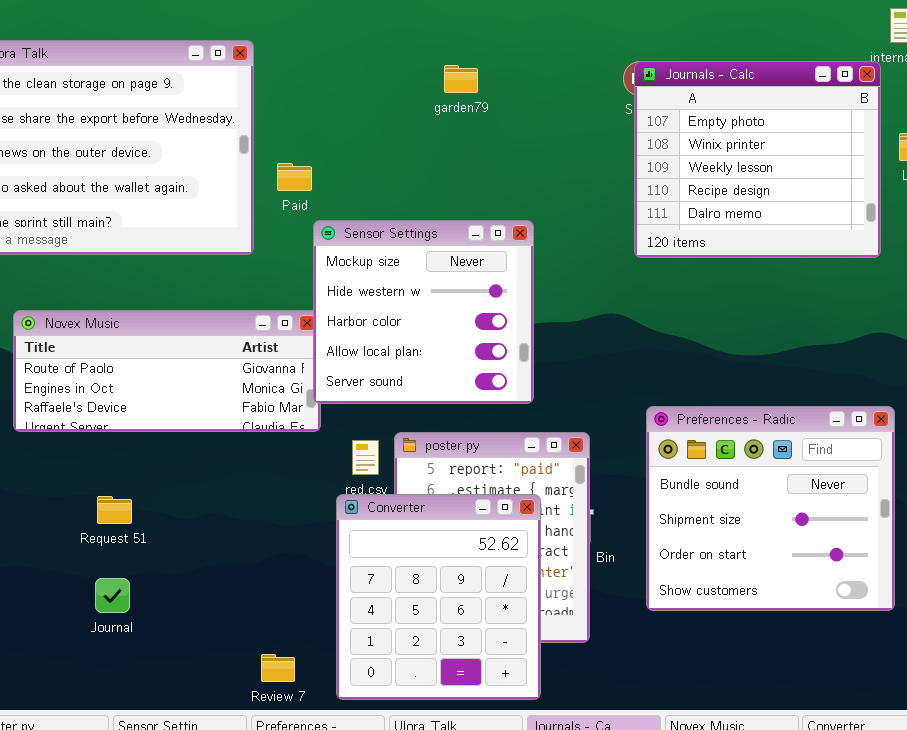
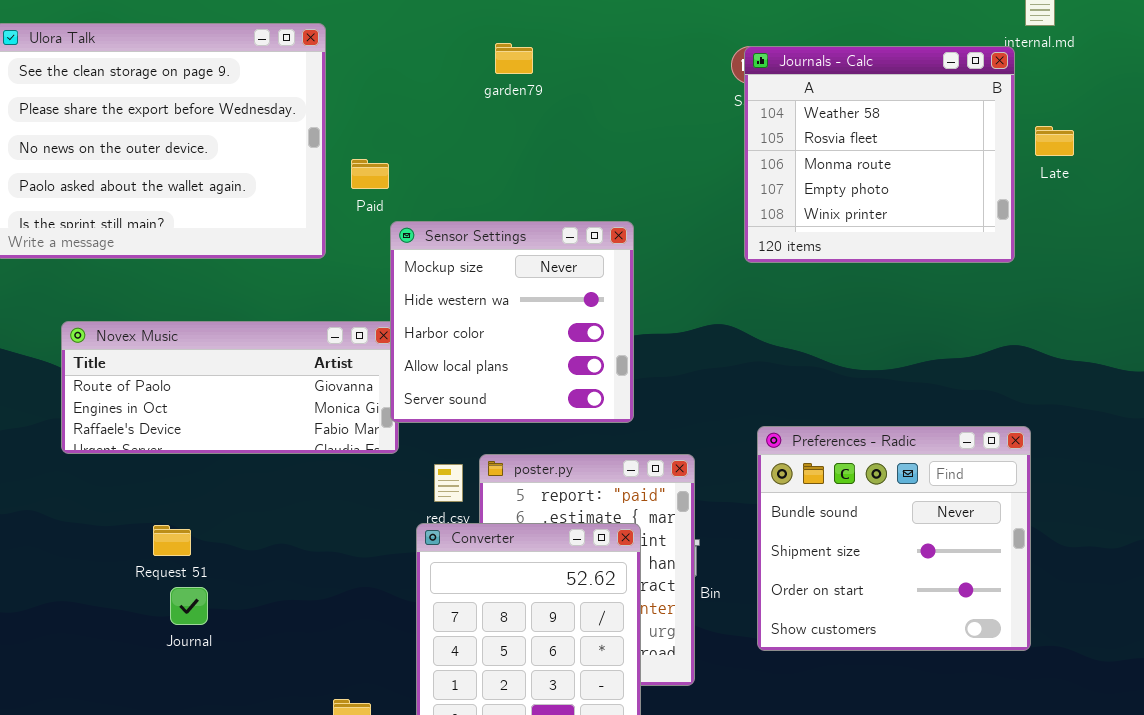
Journals - Calc: [634,61,881,258] -> [744,46,1015,263], scrolled up 3 rows
garden79: [444,65,478,93] -> [495,43,533,74], moved
Journal: [95,578,130,613] -> [170,587,208,625], moved

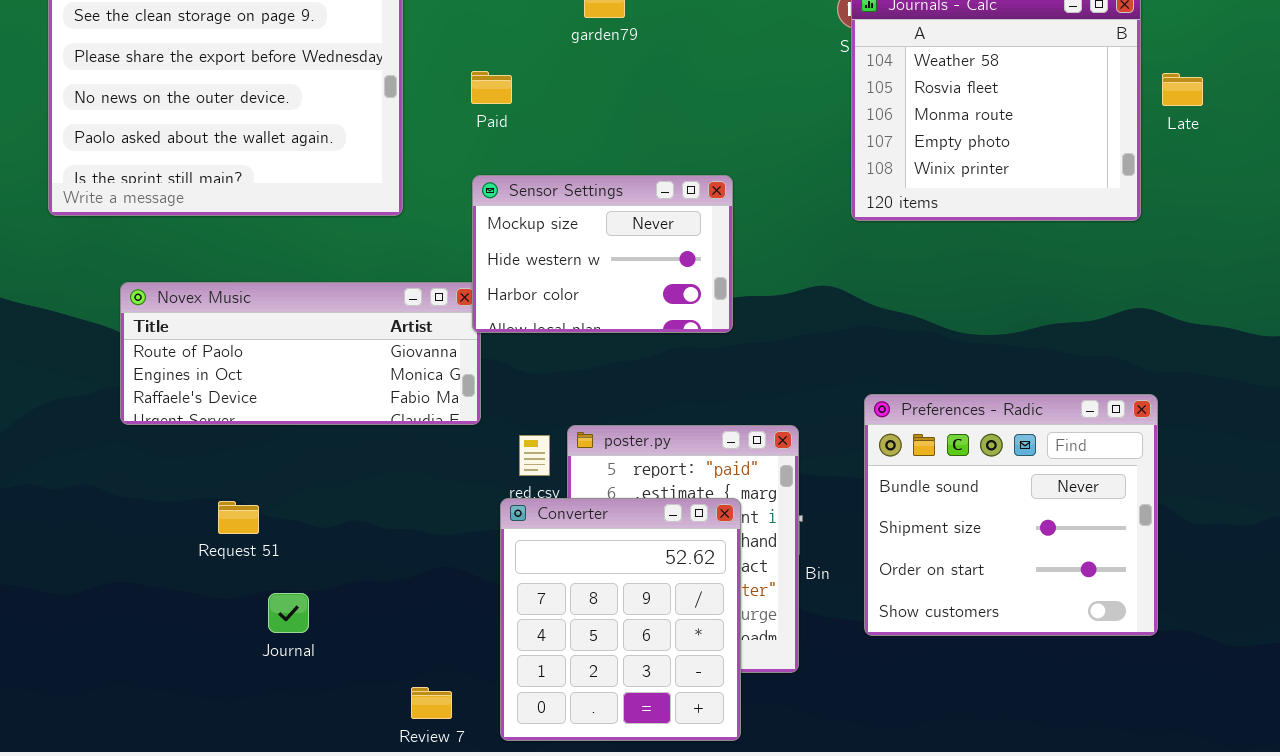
Paid: [351,159,389,189] -> [471,71,512,104], moved
Sensor Settings: [390,221,634,423] -> [472,175,733,333], resized
Journal: [170,587,208,625] -> [268,593,309,633], moved

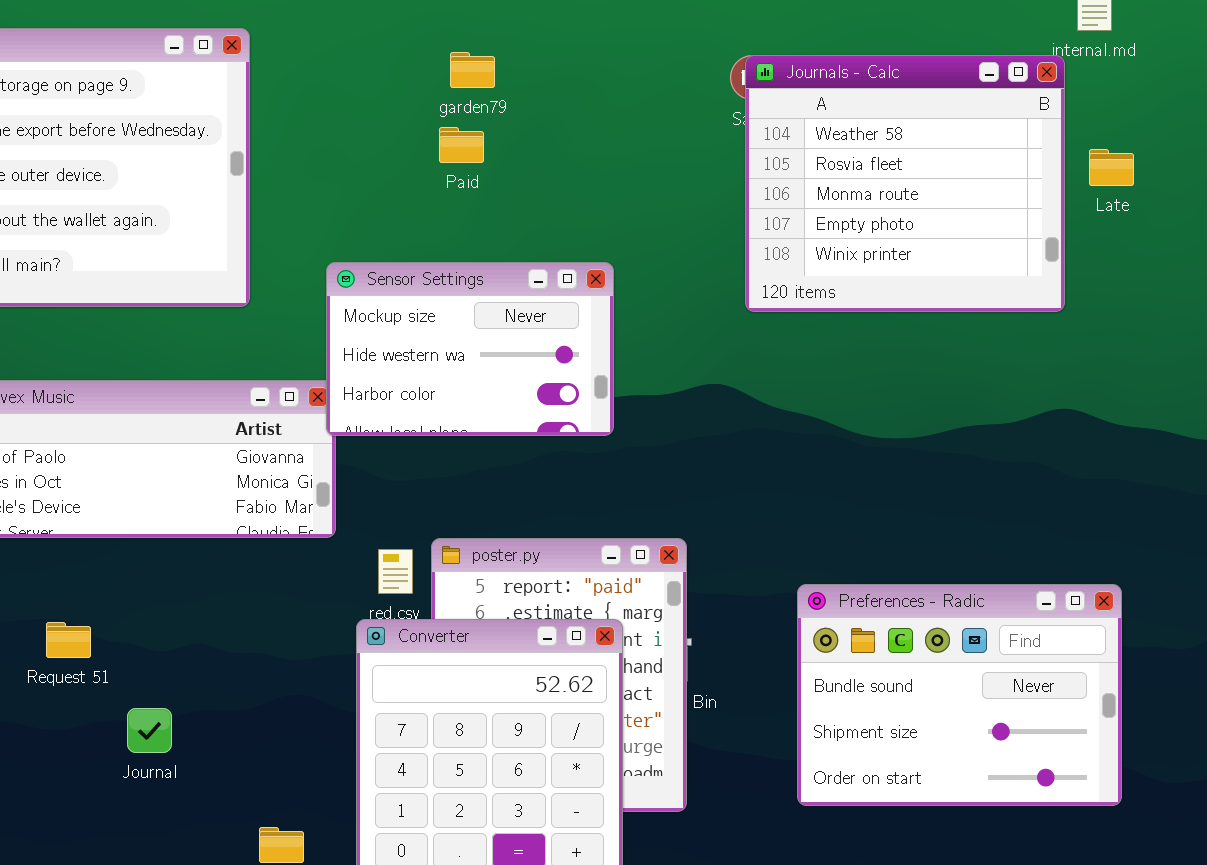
Paid: [471,71,512,104] -> [439,127,484,163], moved
Preferences - Radic: [864,394,1158,636] -> [797,584,1122,806], moved, resized
Journal: [268,593,309,633] -> [127,708,172,753], moved

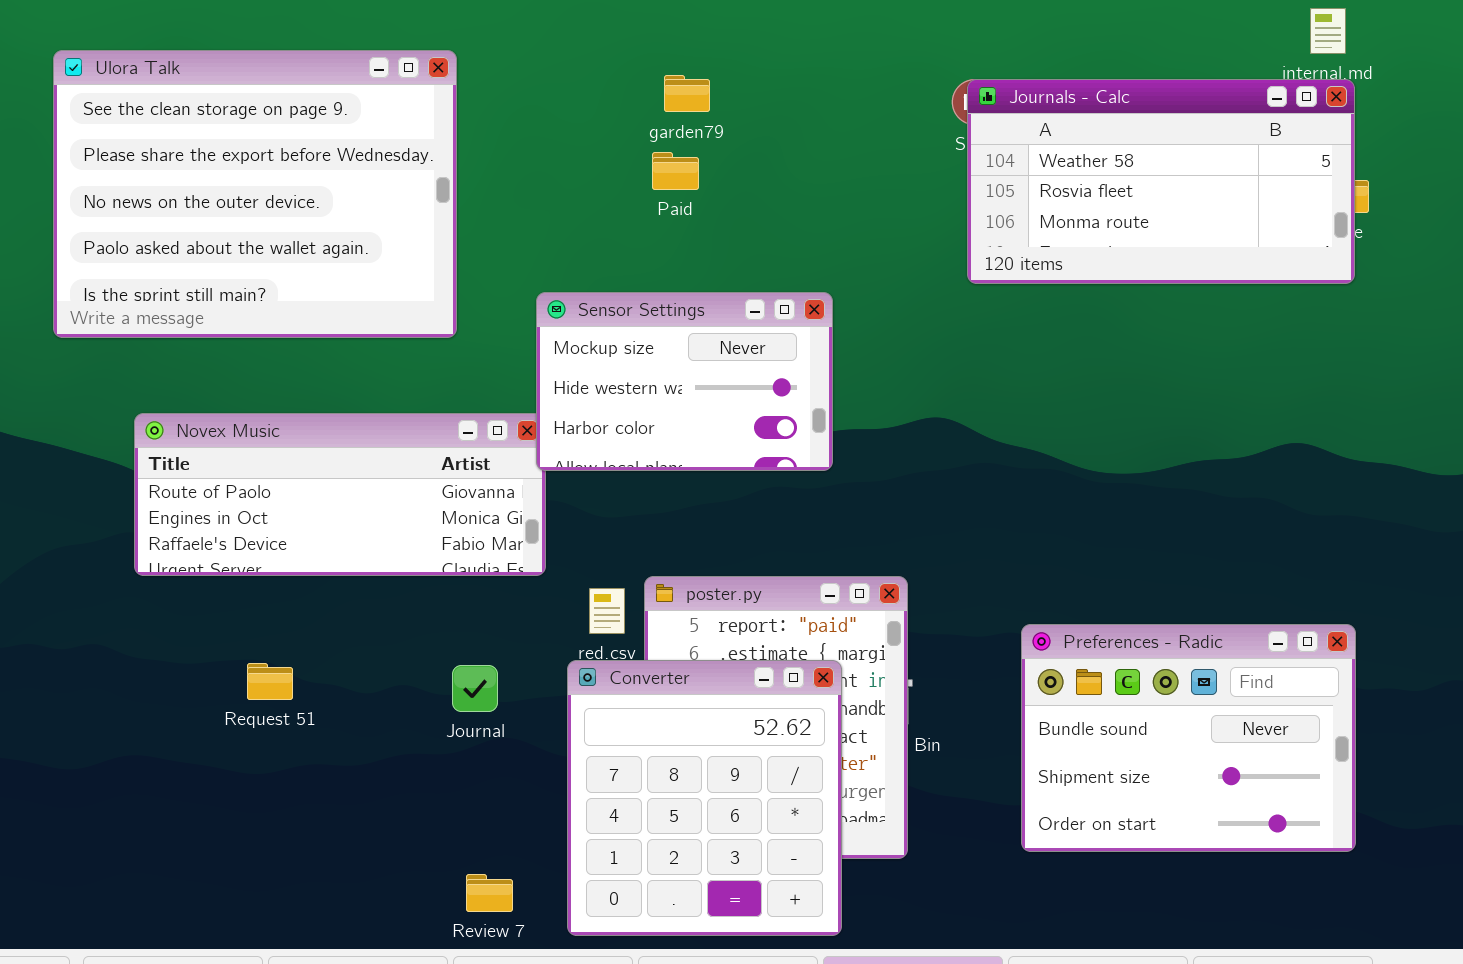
Journals - Calc: [745,55,1065,312] -> [967,79,1355,284], resized
Journal: [127,708,172,753] -> [452,665,498,712], moved

